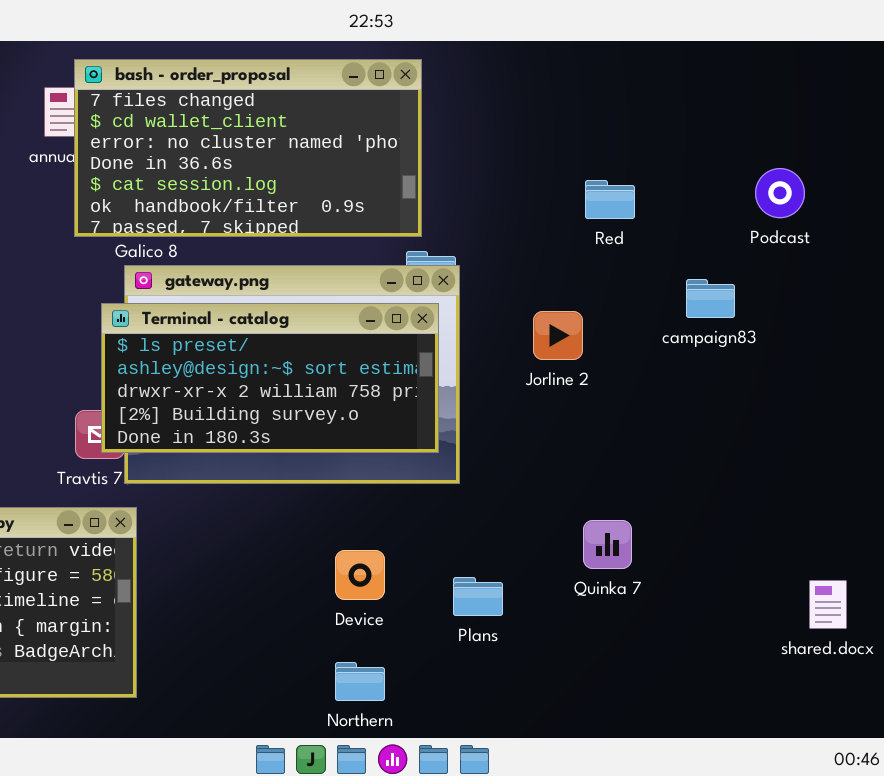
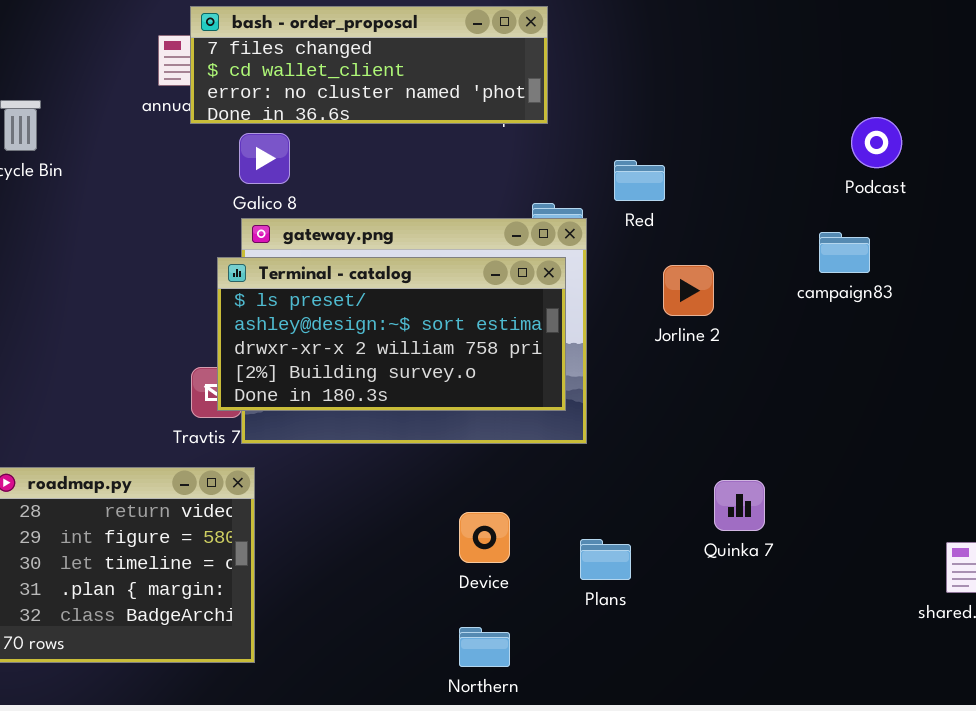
bash - order_proposal: [74,59,422,237] -> [190,6,548,124], resized
Podcast: [755,168,805,218] -> [851,117,902,168], moved
Red: [585,180,635,219] -> [614,160,665,201], moved

